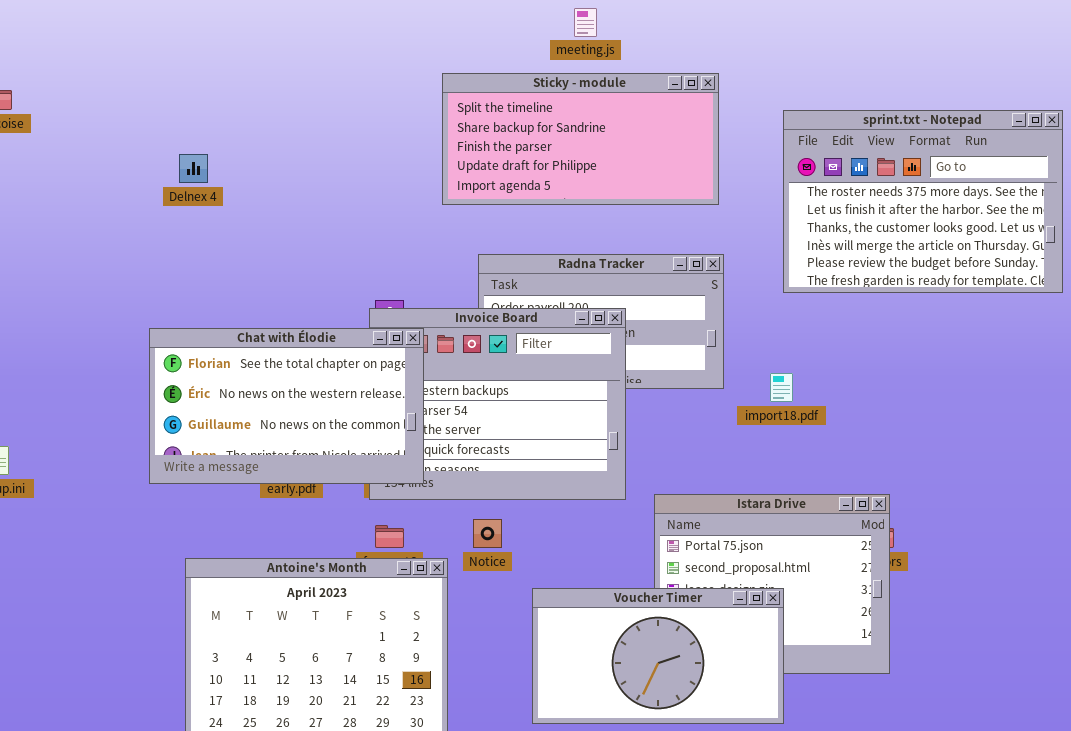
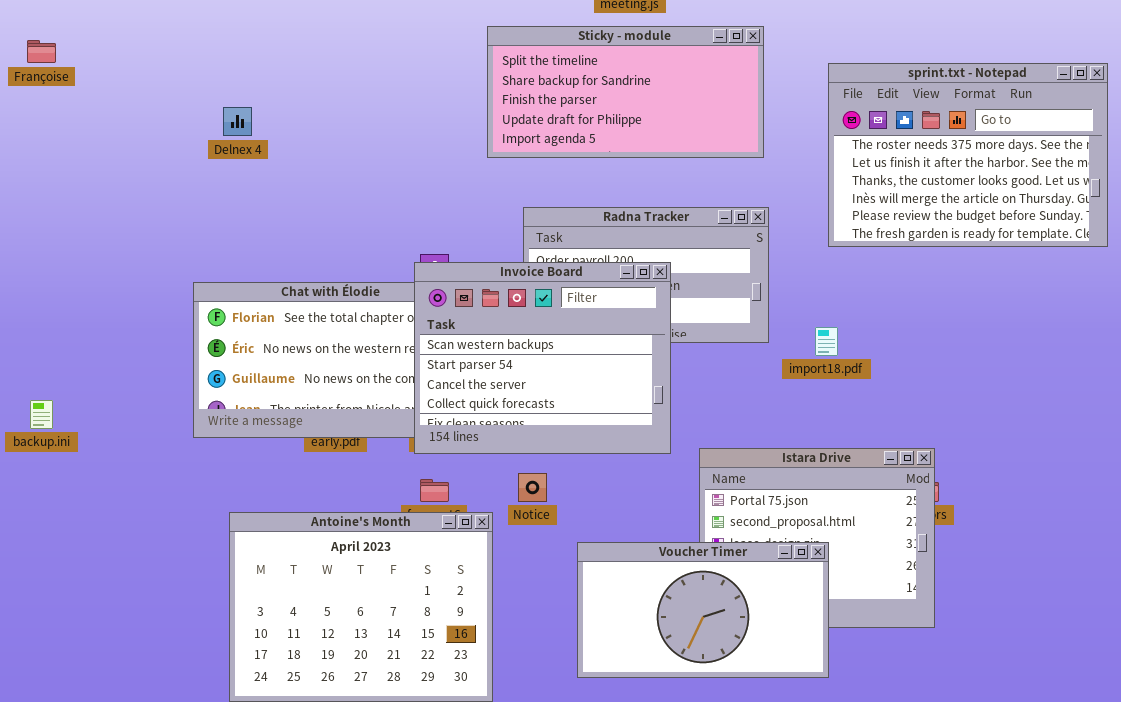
Invoice Board: [369,308,626,500] -> [414,262,671,454], raised

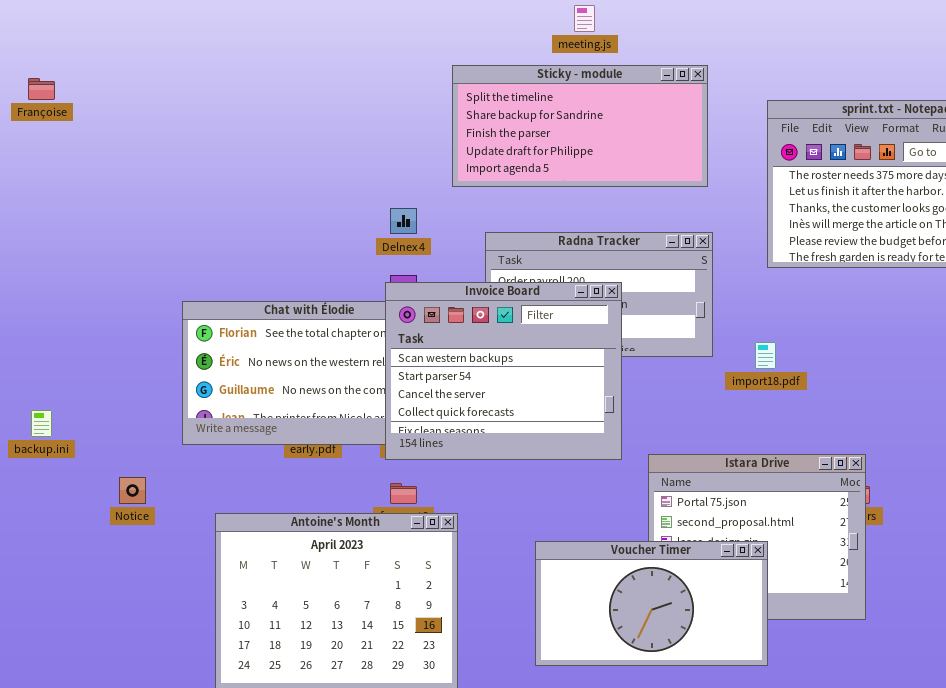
Delnex 4: [223,107,252,136] -> [390,208,417,234], moved
Notice: [518,473,547,502] -> [119,477,146,504], moved

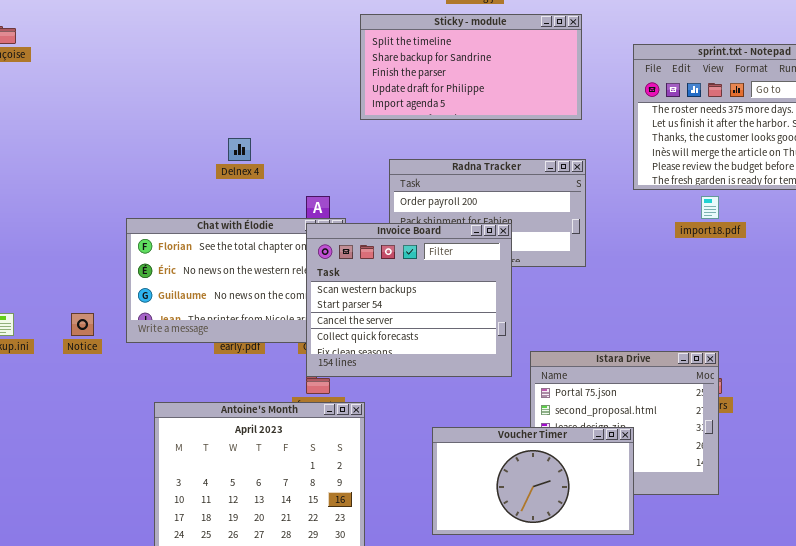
Delnex 4: [390,208,417,234] -> [228,138,251,161], moved
Invoice Board: [385,282,622,460] -> [306,223,512,377], moved
import18.pdf: [755,342,776,369] -> [701,196,719,219], moved
Notice: [119,477,146,504] -> [71,313,94,336], moved

